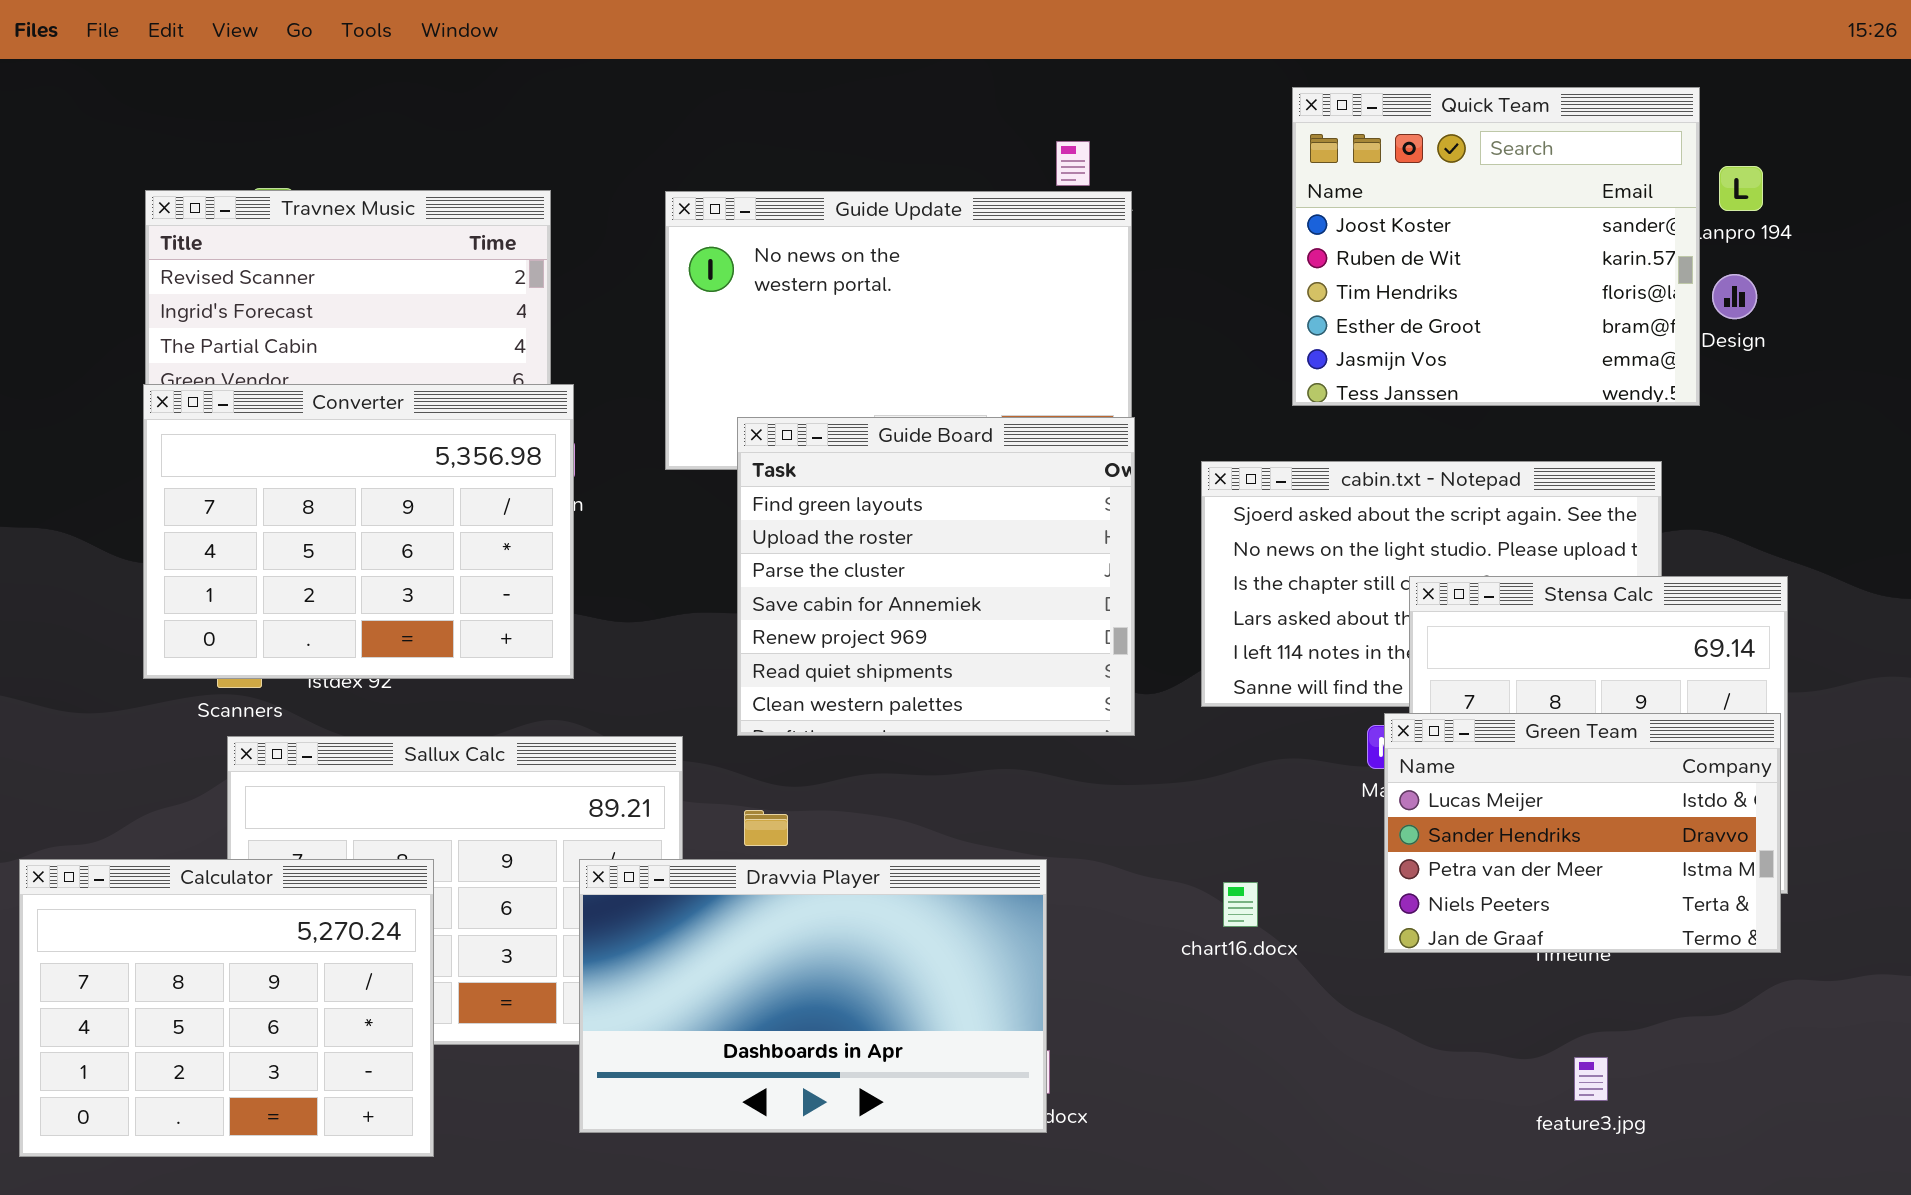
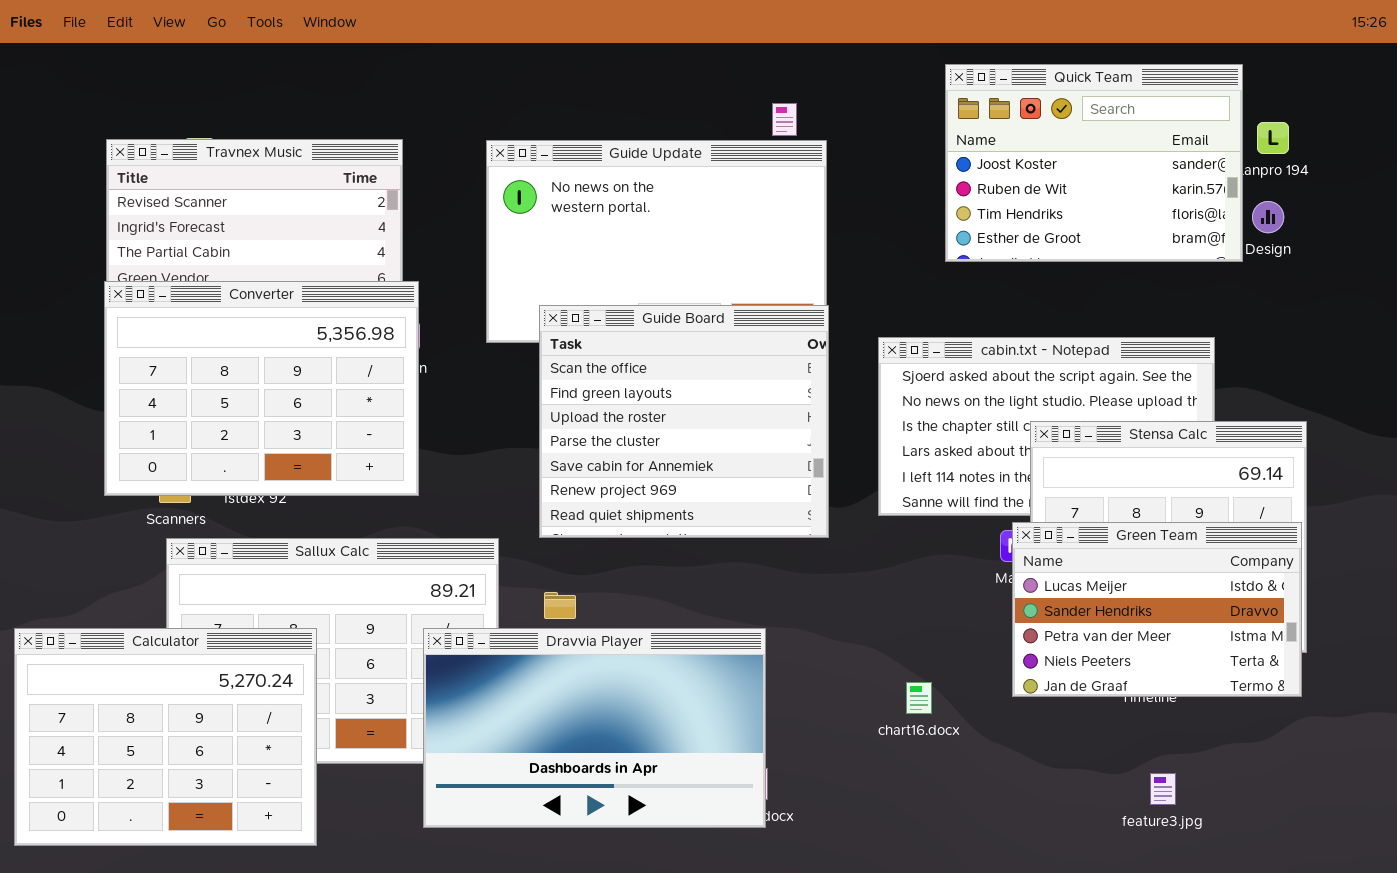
Quick Team: [1292,87,1700,406] -> [945,64,1243,262], resized
Guide Board: [737,417,1135,736] -> [539,305,829,538], scrolled up 1 row
chart16.docx: [1223,882,1258,927] -> [906,682,932,714], moved

